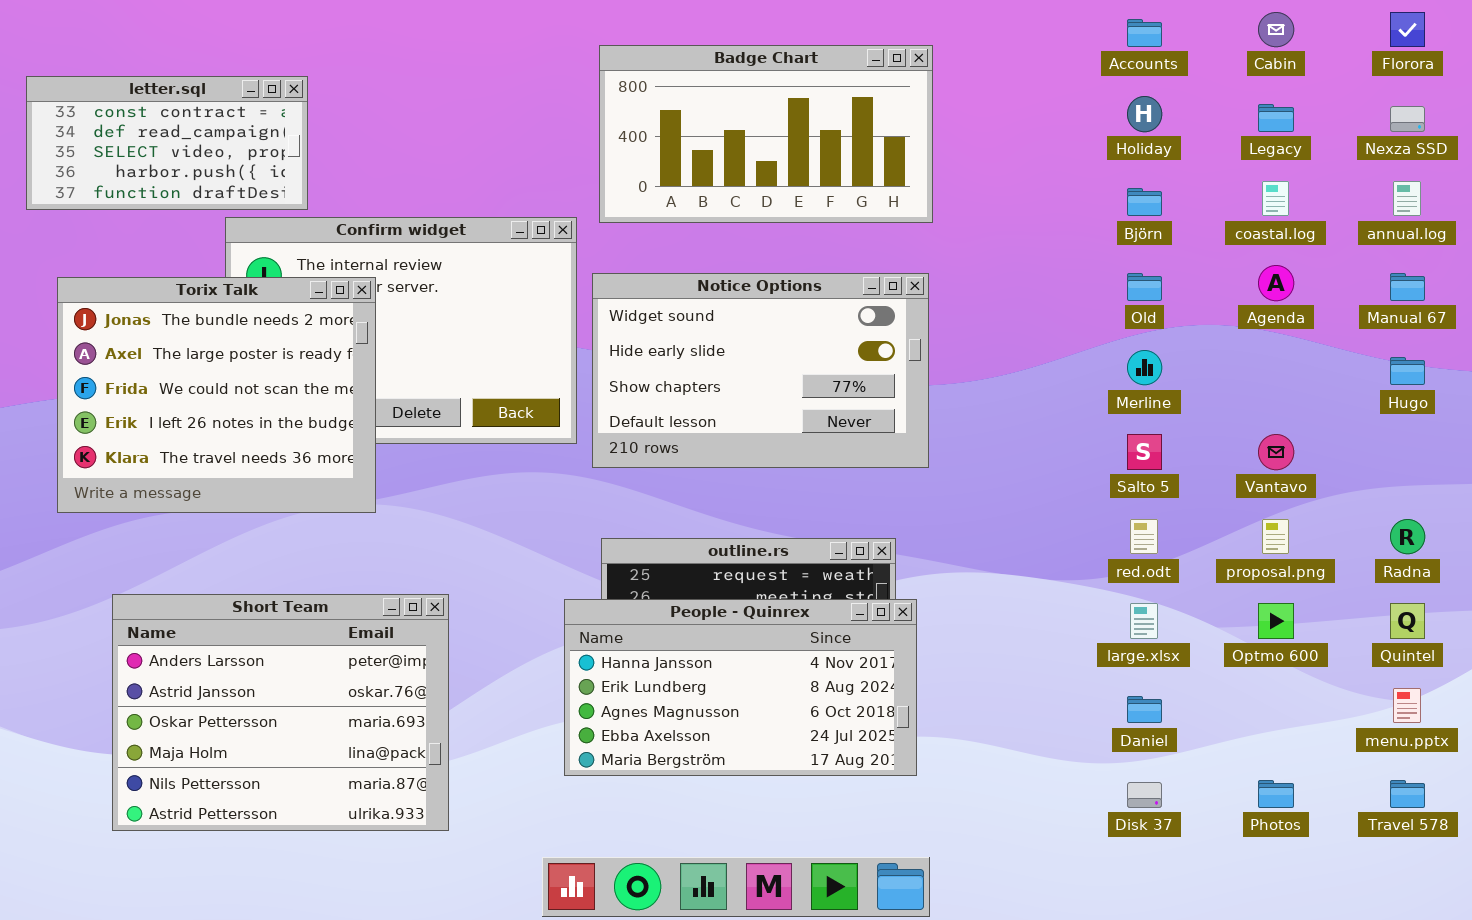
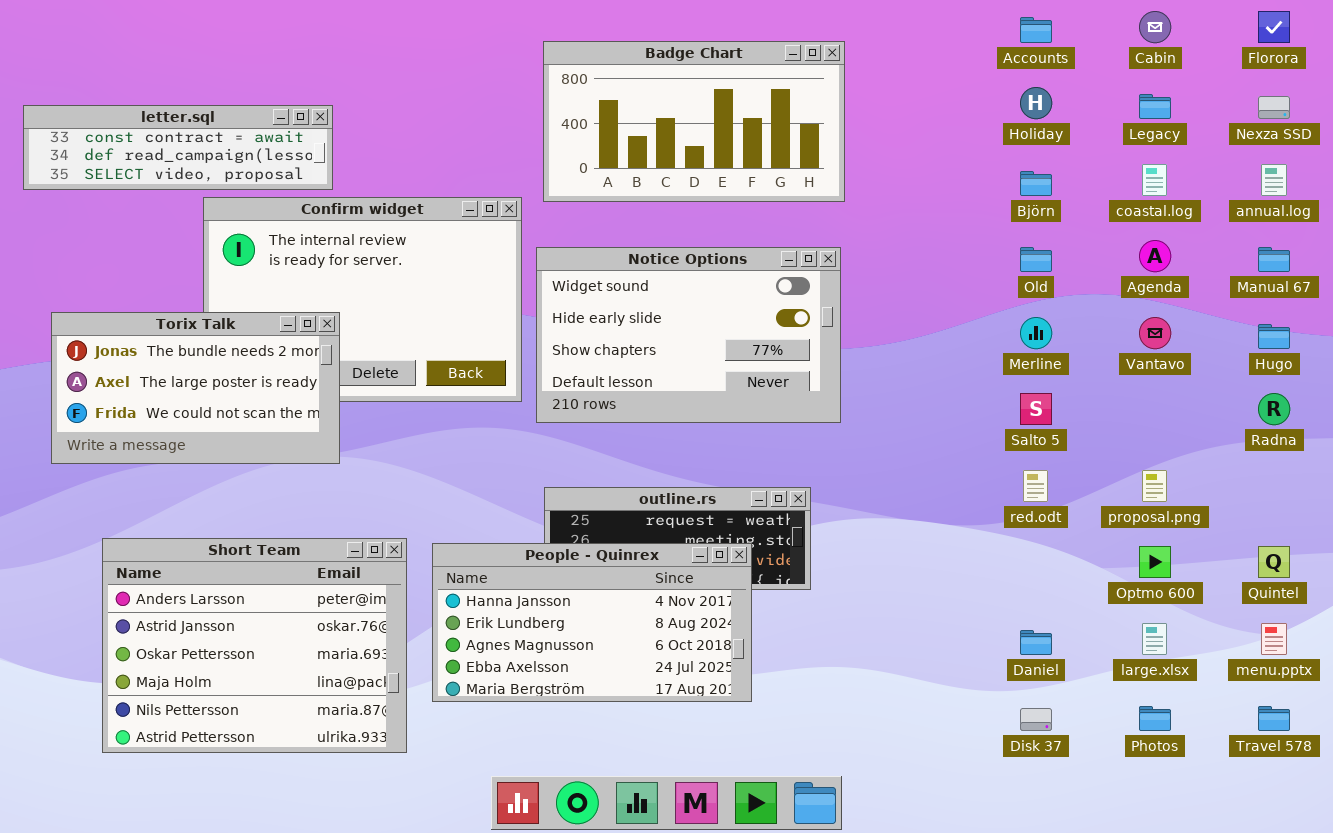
letter.sql: [26,76,308,210] -> [23,105,333,190], resized
Torix Talk: [57,277,376,513] -> [51,312,340,464], resized
Vantavo: [1258,434,1294,470] -> [1139,317,1171,349], moved
Radna: [1390,519,1425,554] -> [1258,393,1290,425], moved
People - Quinrex: [564,599,917,776] -> [432,543,752,702], moved
large.xlsx: [1130,603,1158,639] -> [1142,623,1167,655], moved

